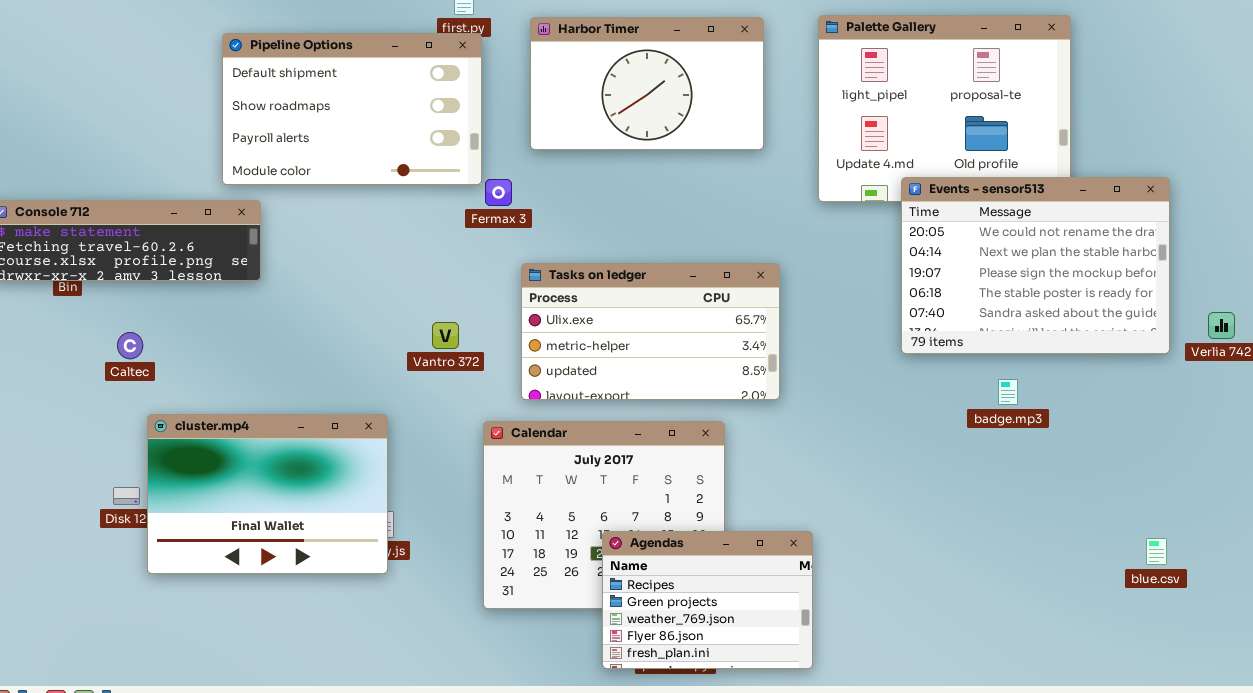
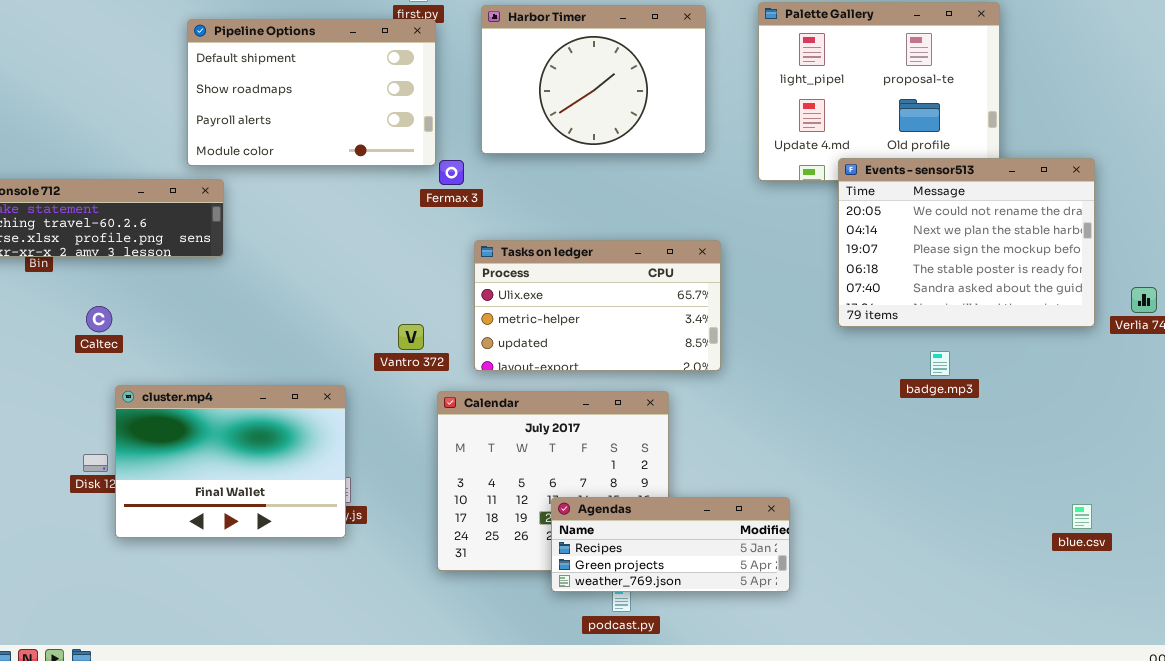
Harbor Timer: [530,17,764,150] -> [481,5,706,154], resized
Vantro 372: [432,322,459,349] -> [398,324,424,350], moved
Agendas: [602,531,813,669] -> [551,497,790,592], resized

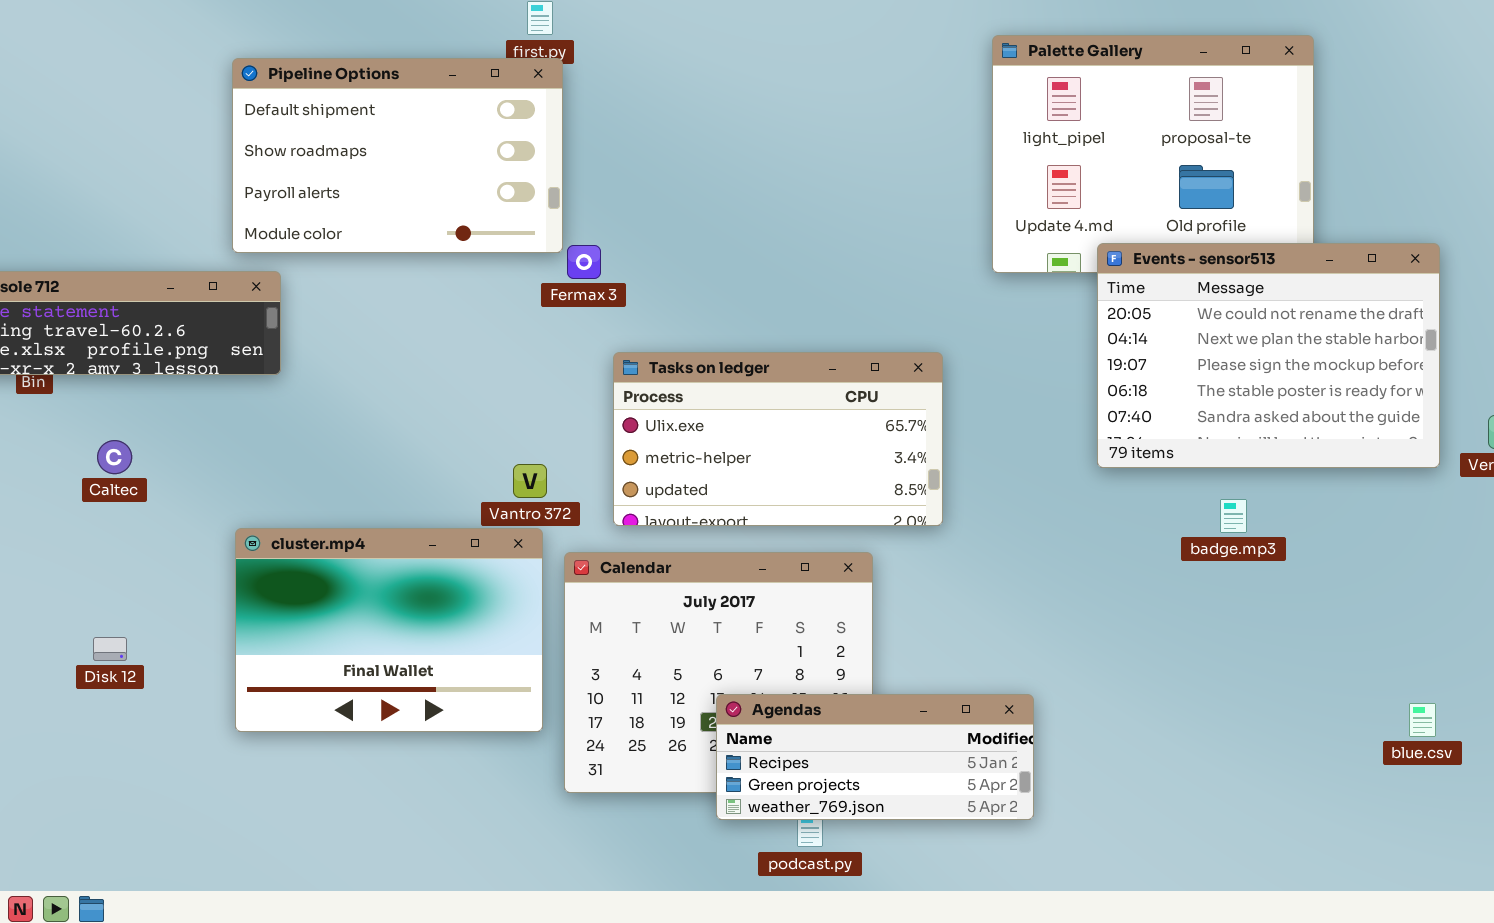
Harbor Timer: [481,5,706,154] -> none, closed
cluster.mp4: [115,385,346,538] -> [235,528,543,732], moved

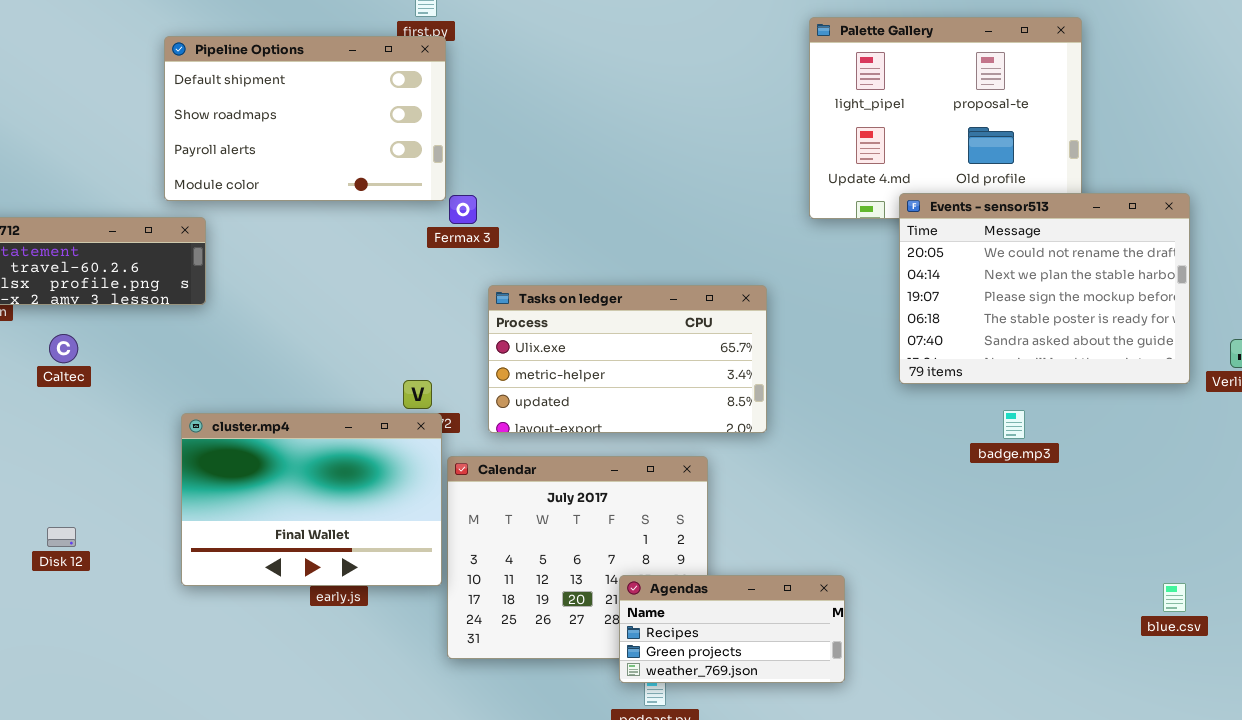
Caltec: [97,440,132,474] -> [49,334,78,363], moved
cluster.mp4: [235,528,543,732] -> [181,413,442,586], moved
Agendas: [716,694,1034,820] -> [619,575,845,683], resized

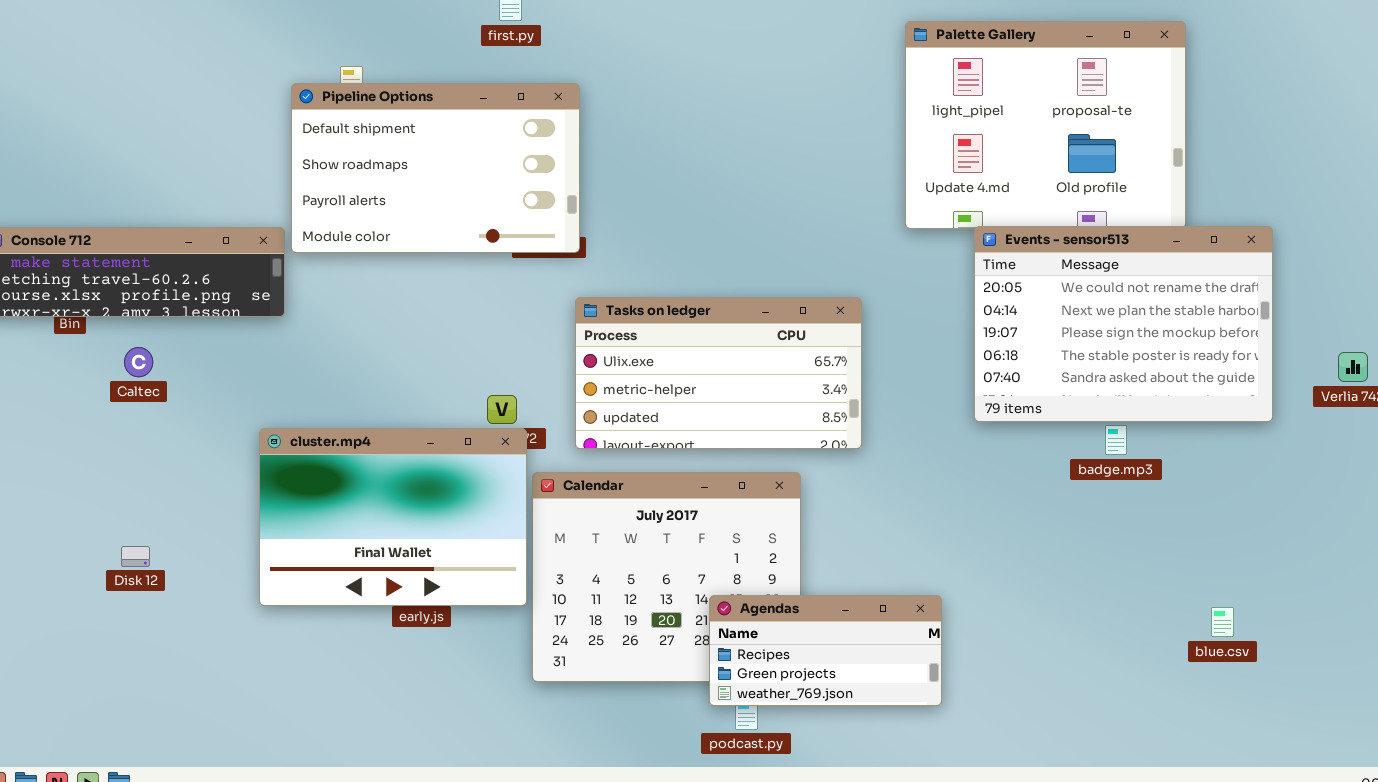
Pipeline Options: [164,36,446,201] -> [291,83,580,253], moved
Events - sensor513: [899,193,1190,384] -> [974,226,1273,422], moved
blue.csv: [1163,583,1186,612] -> [1211,607,1234,637], moved

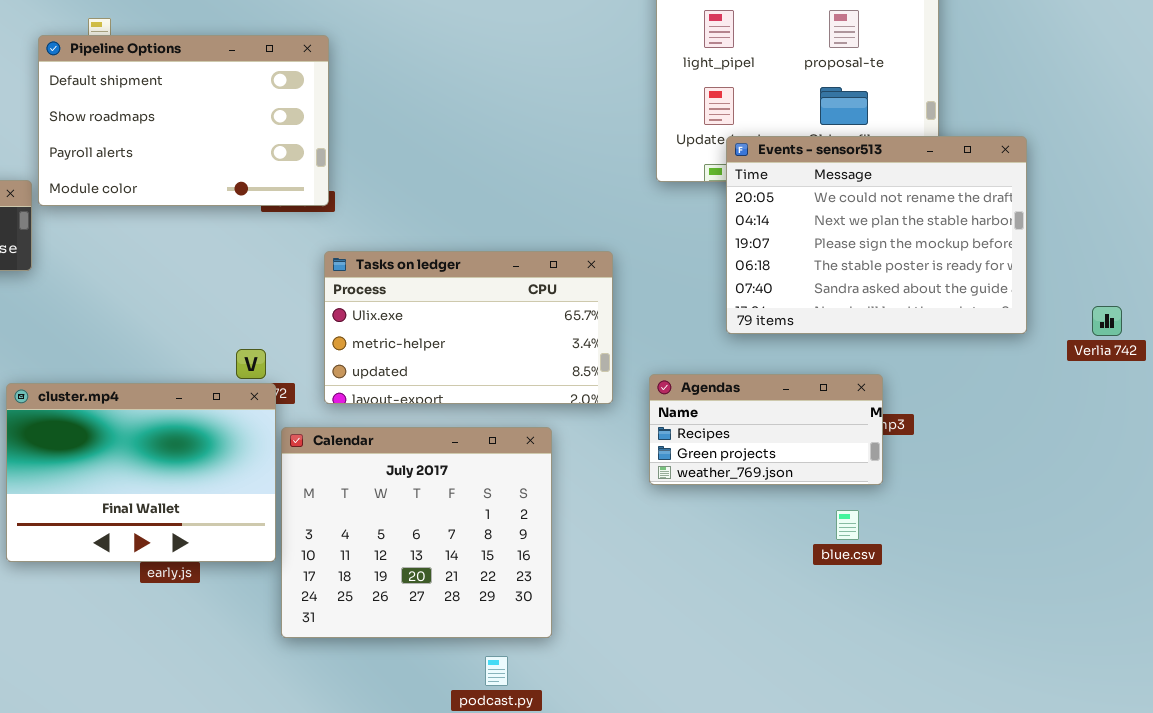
Events - sensor513: [974,226,1273,422] -> [726,136,1027,334], moved
Agendas: [709,595,942,706] -> [649,374,883,485], moved
blue.csv: [1211,607,1234,637] -> [836,510,859,540], moved

